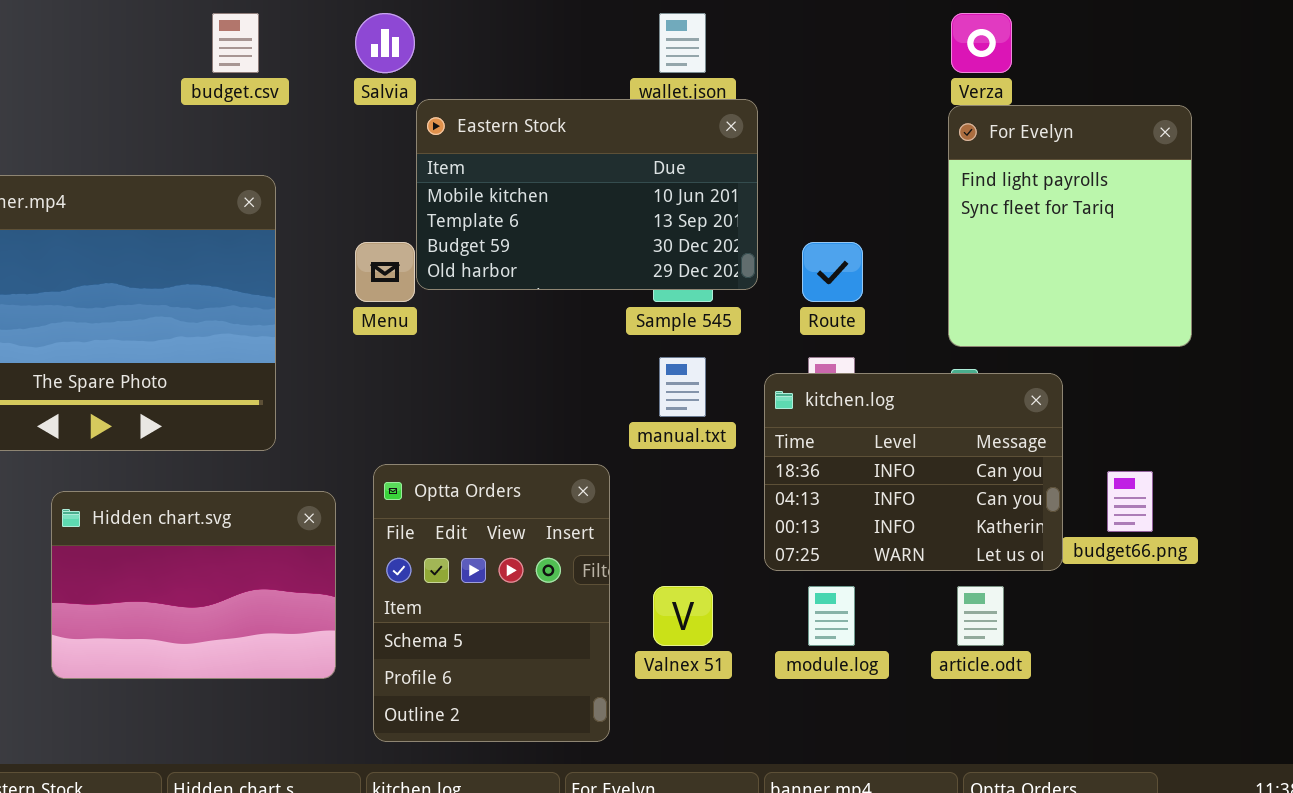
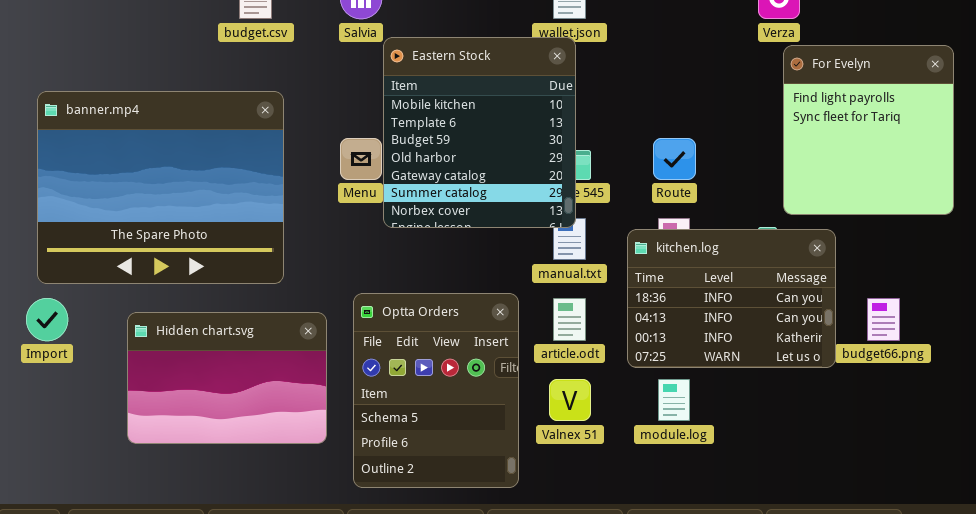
Eastern Stock: [416,99,758,290] -> [383,37,576,228], resized
For Evelyn: [948,105,1192,347] -> [783,45,954,215], moved
article.odt: [957,586,1004,646] -> [553,298,586,341], moved

